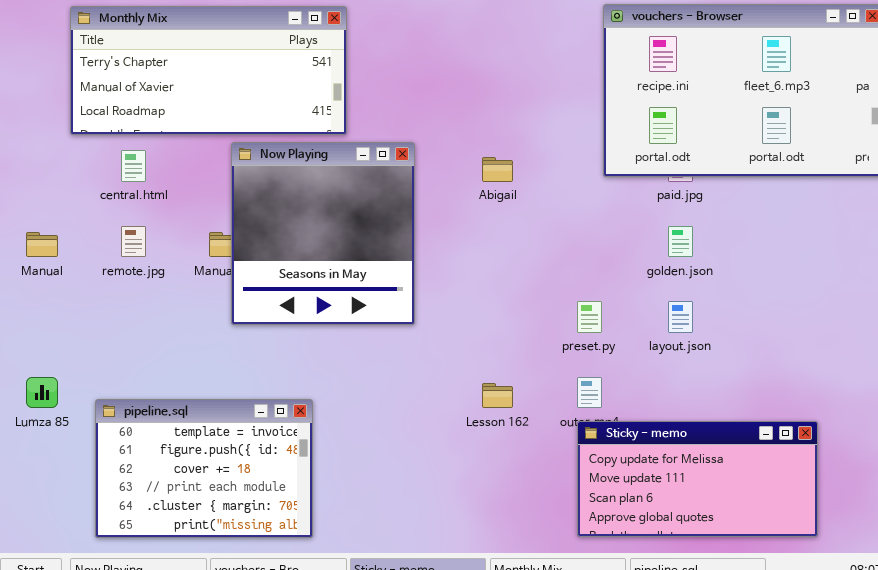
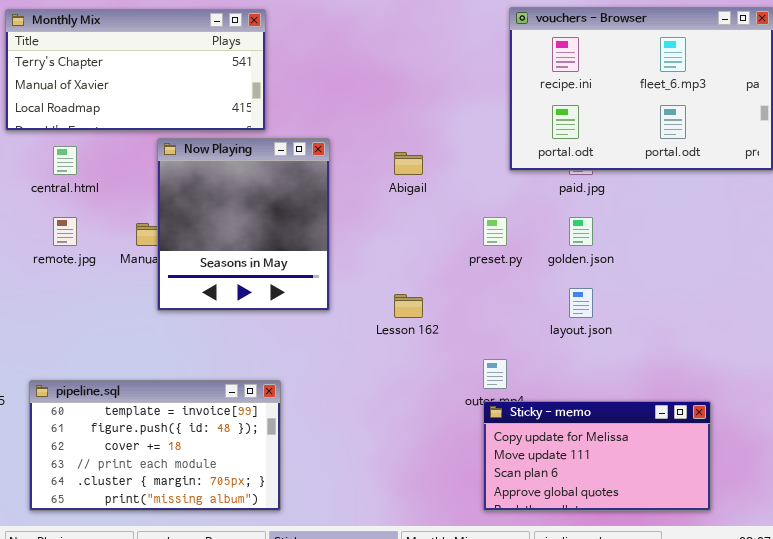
preset.py: [577,301,602,333] -> [483,217,507,246], moved
Lesson 162: [482,383,513,408] -> [394,294,423,318], moved
pipeline.sql: [95,399,313,538] -> [29,380,281,511], resized

